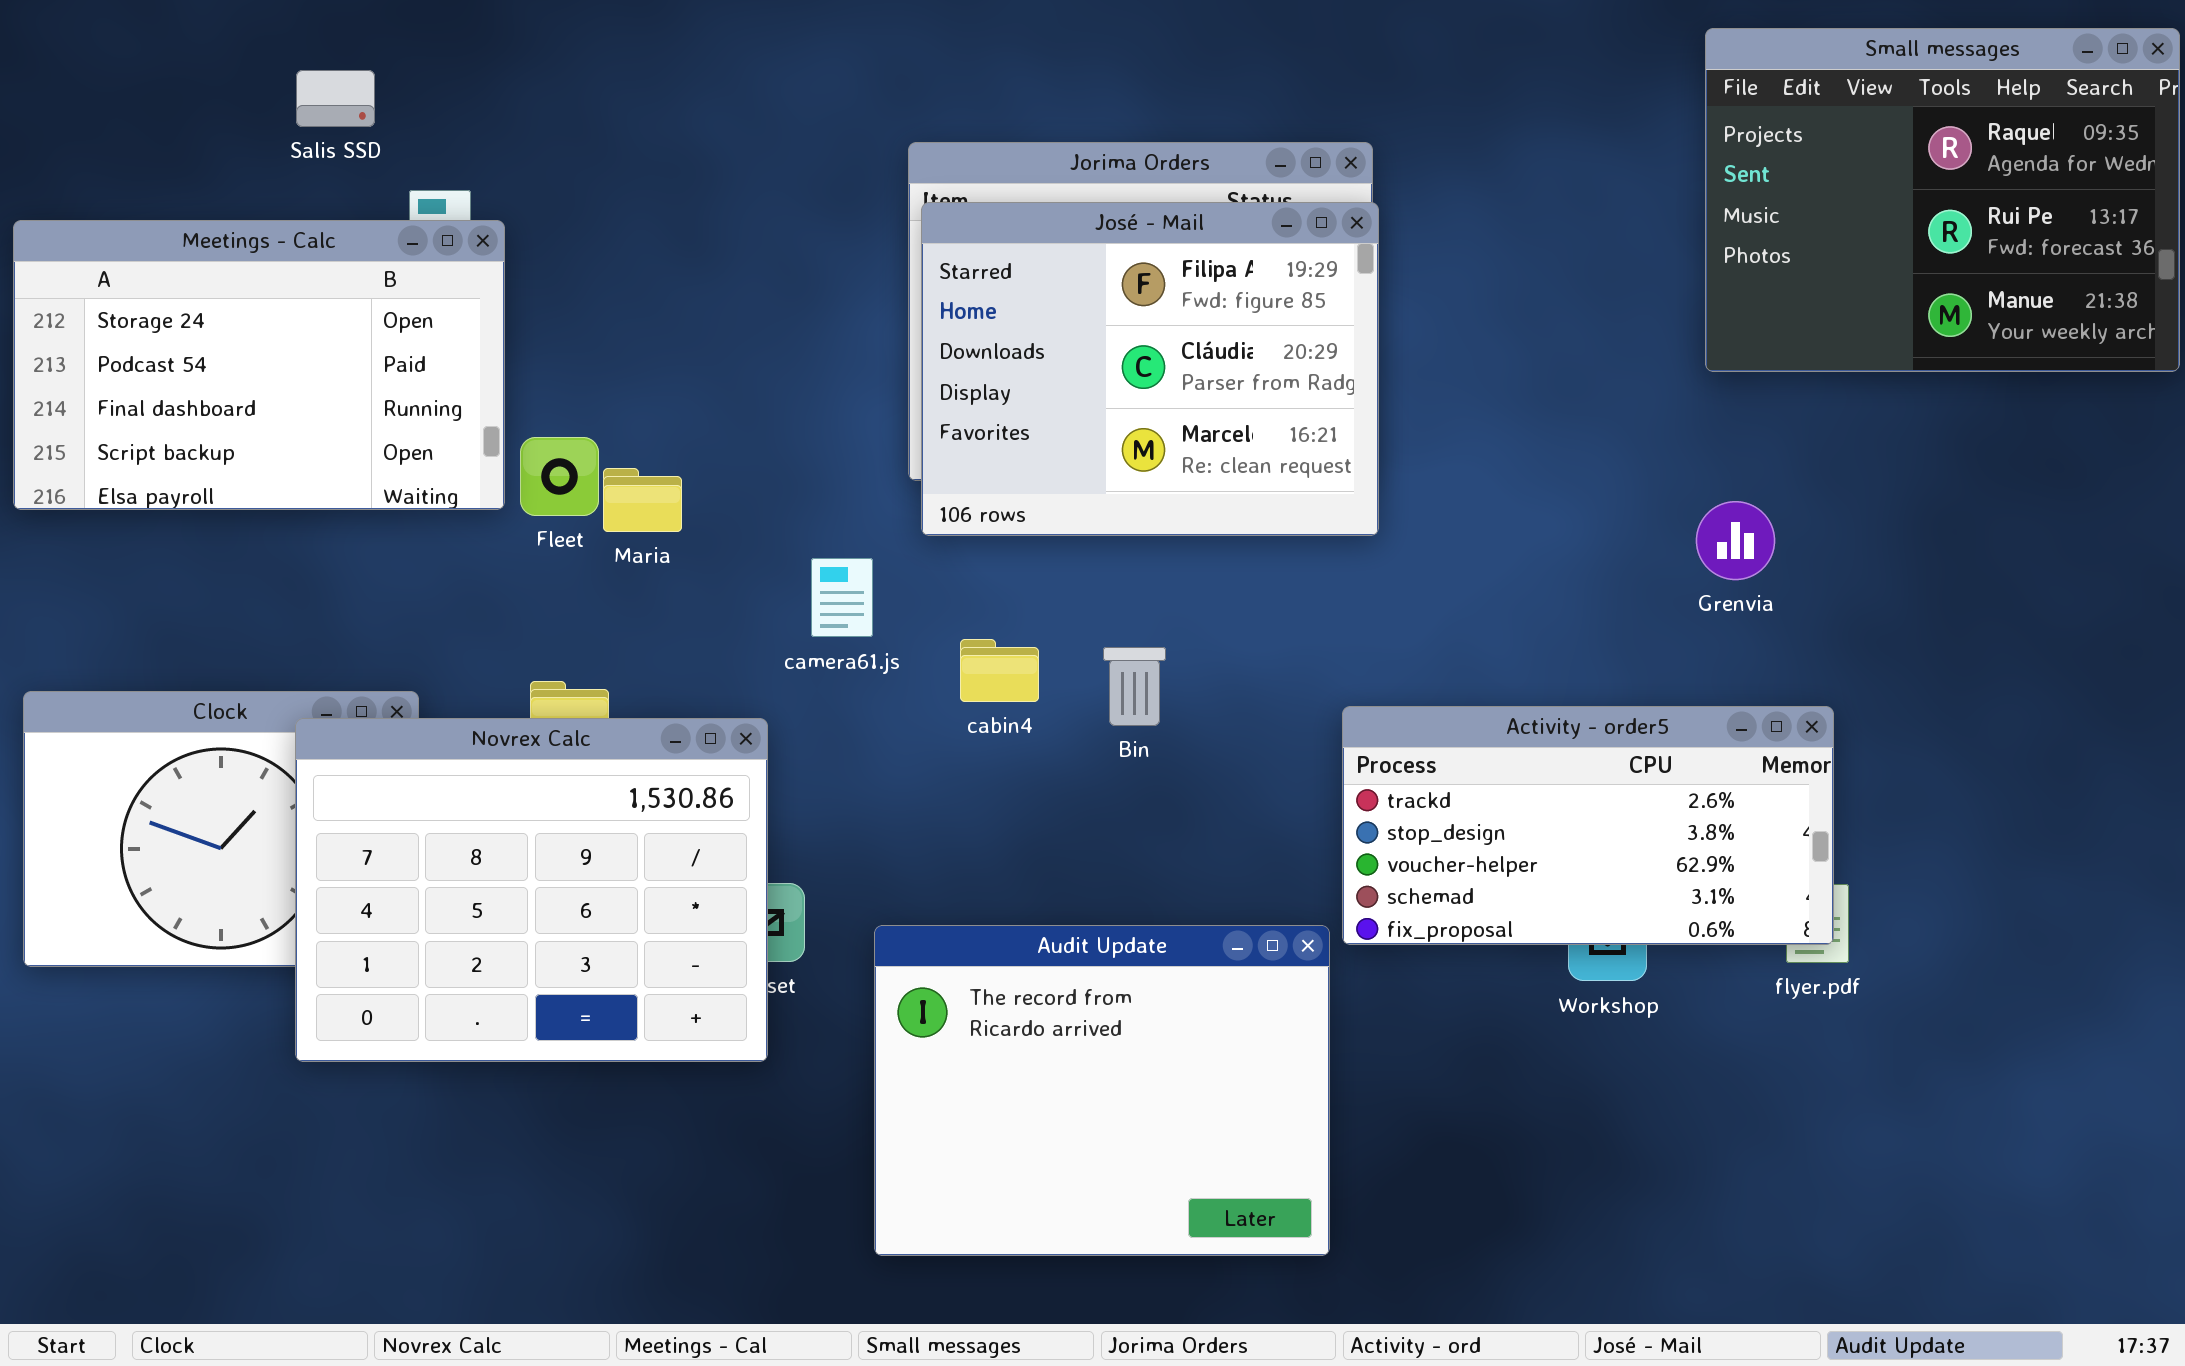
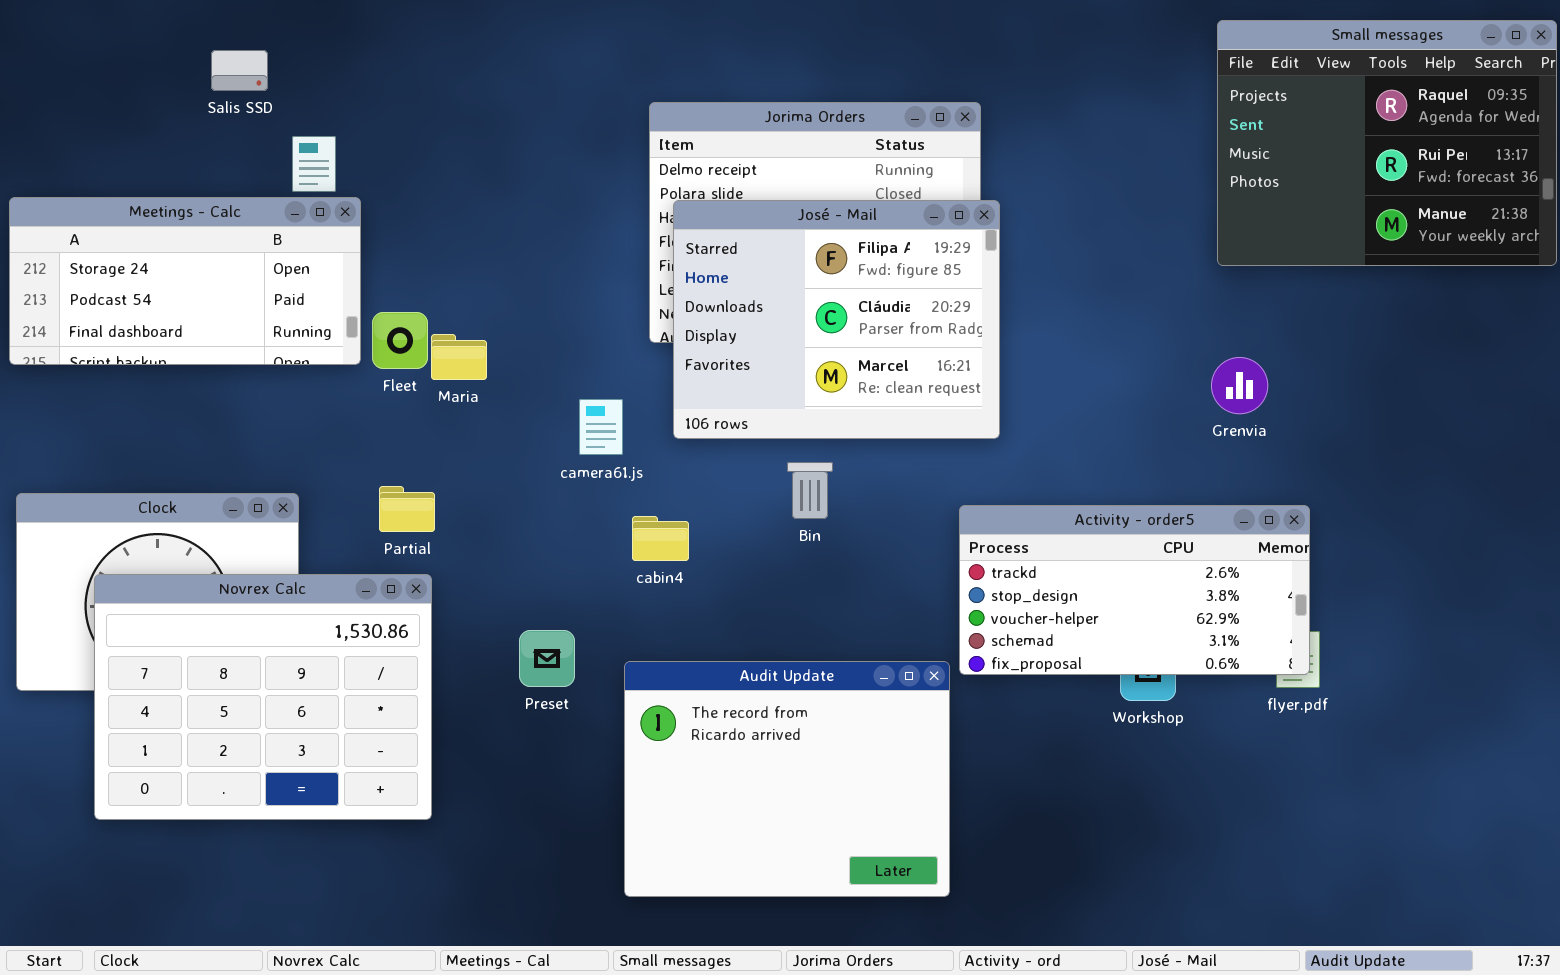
José - Mail: [921,202,1379,536] -> [673,200,1000,439], moved
Meetings - Calc: [13,220,505,510] -> [9,197,361,365], resized
cabin4: [960,639,1039,702] -> [632,516,689,561], moved
Novrex Calc: [295,718,768,1062] -> [94,574,432,820], moved

